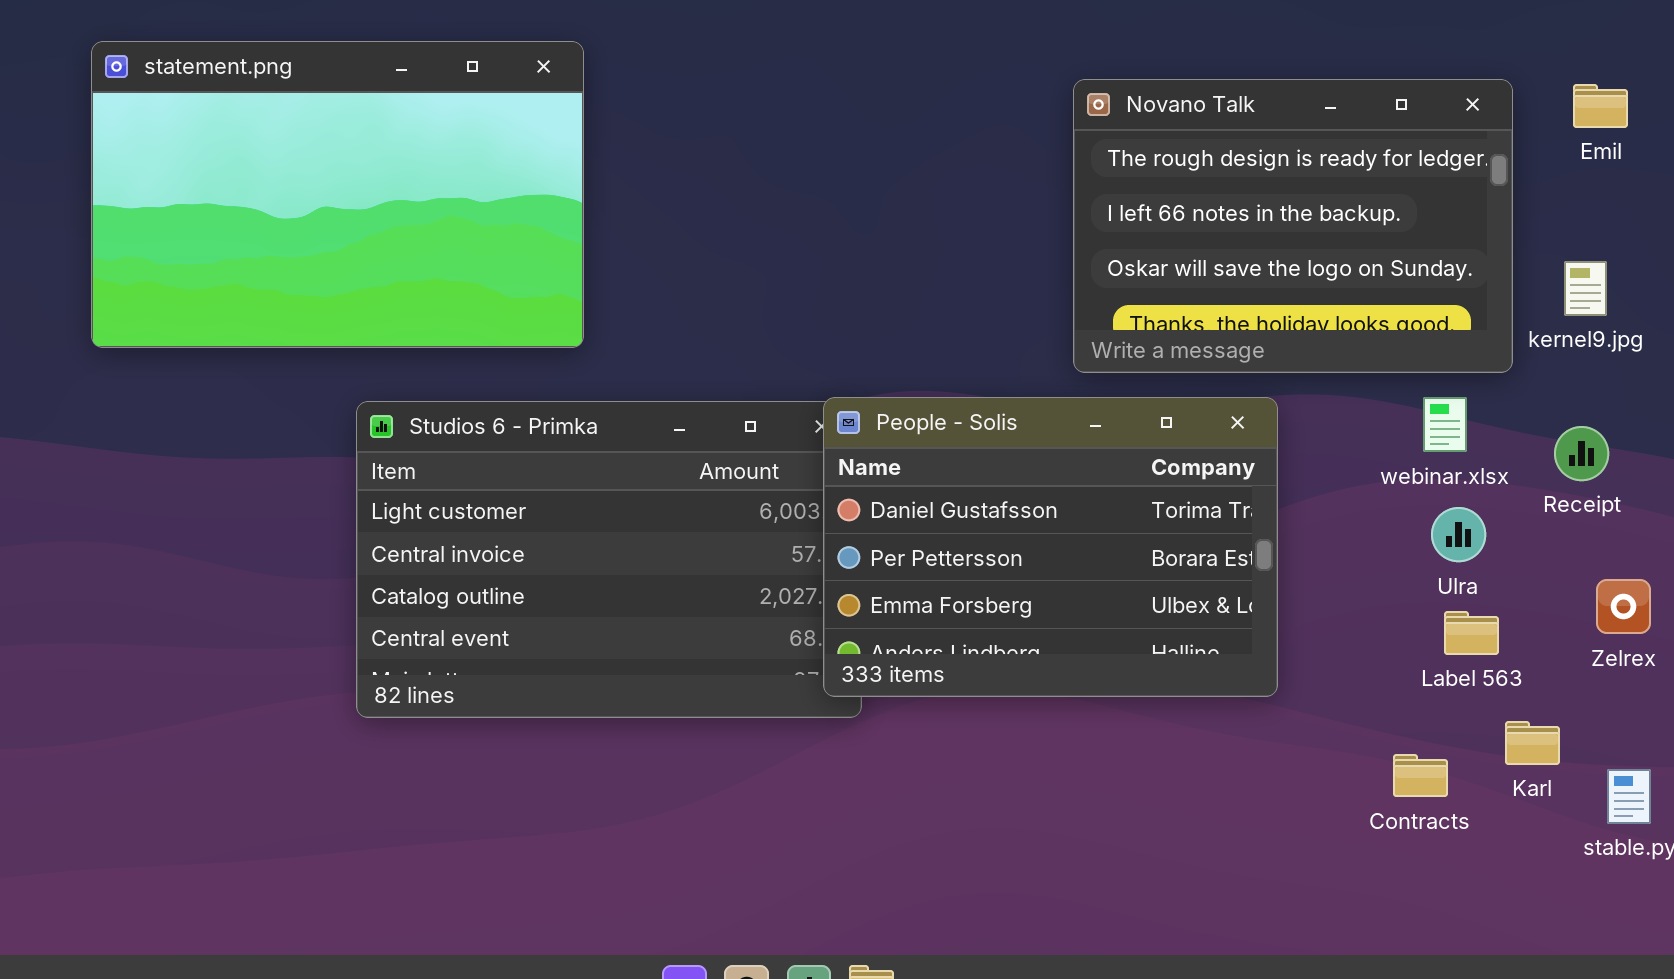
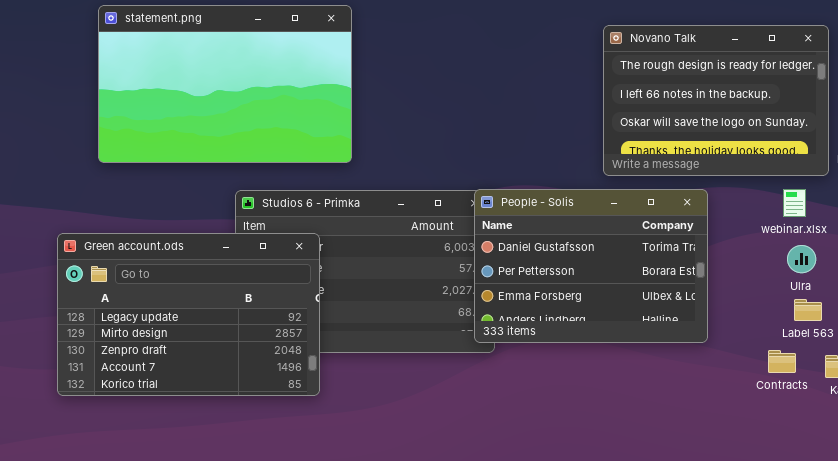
Green account.ods: none -> [57,233,320,396], opened
Contracts: [1393,754,1448,797] -> [768,350,796,373], moved

